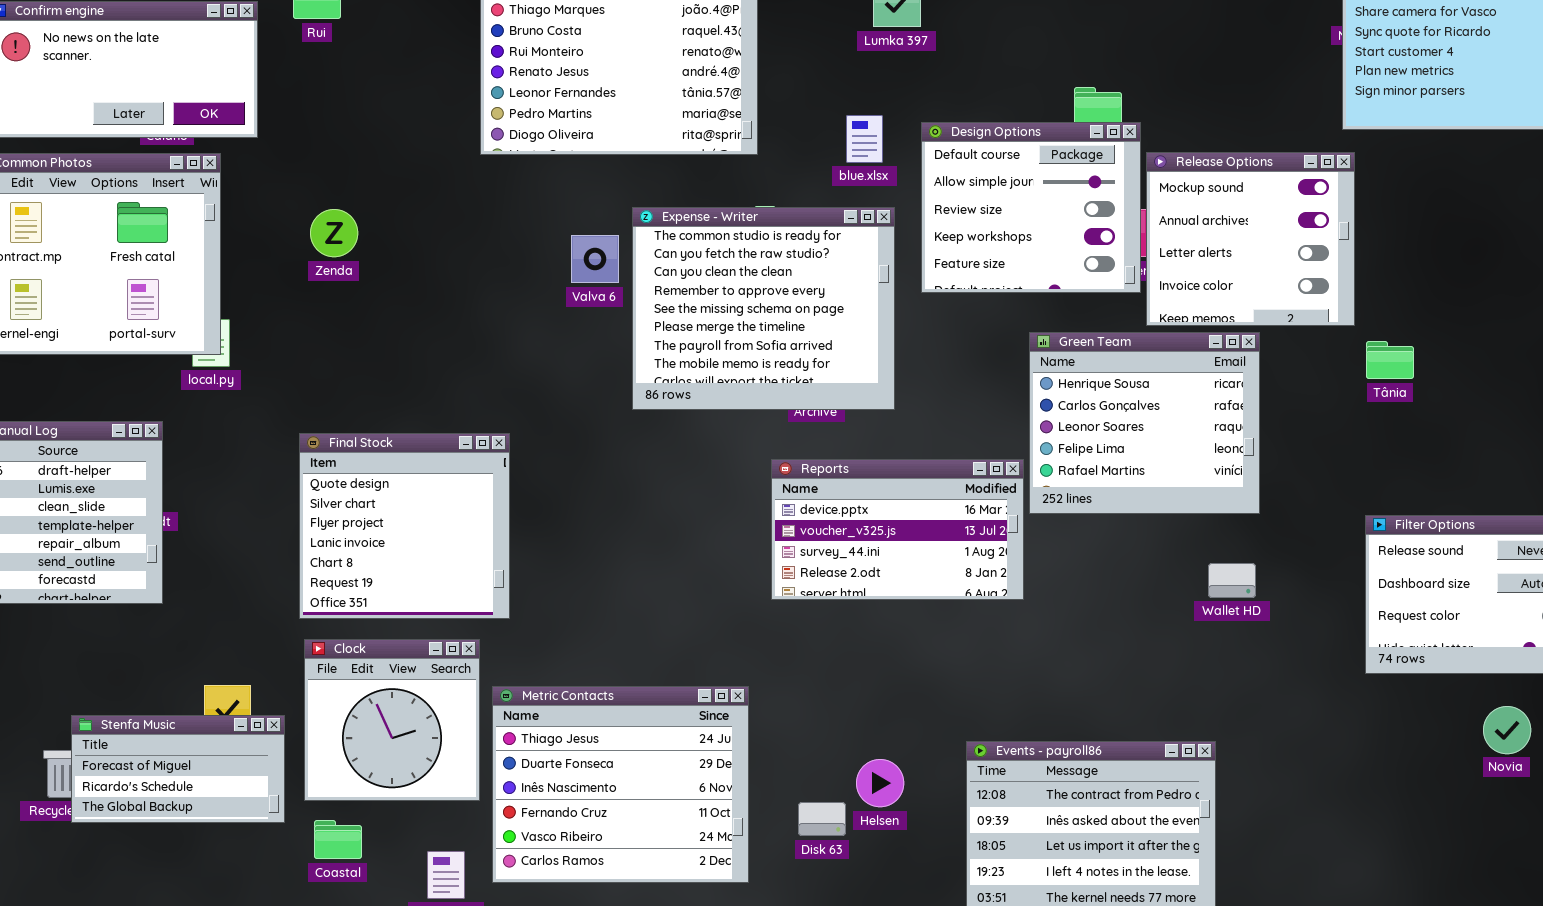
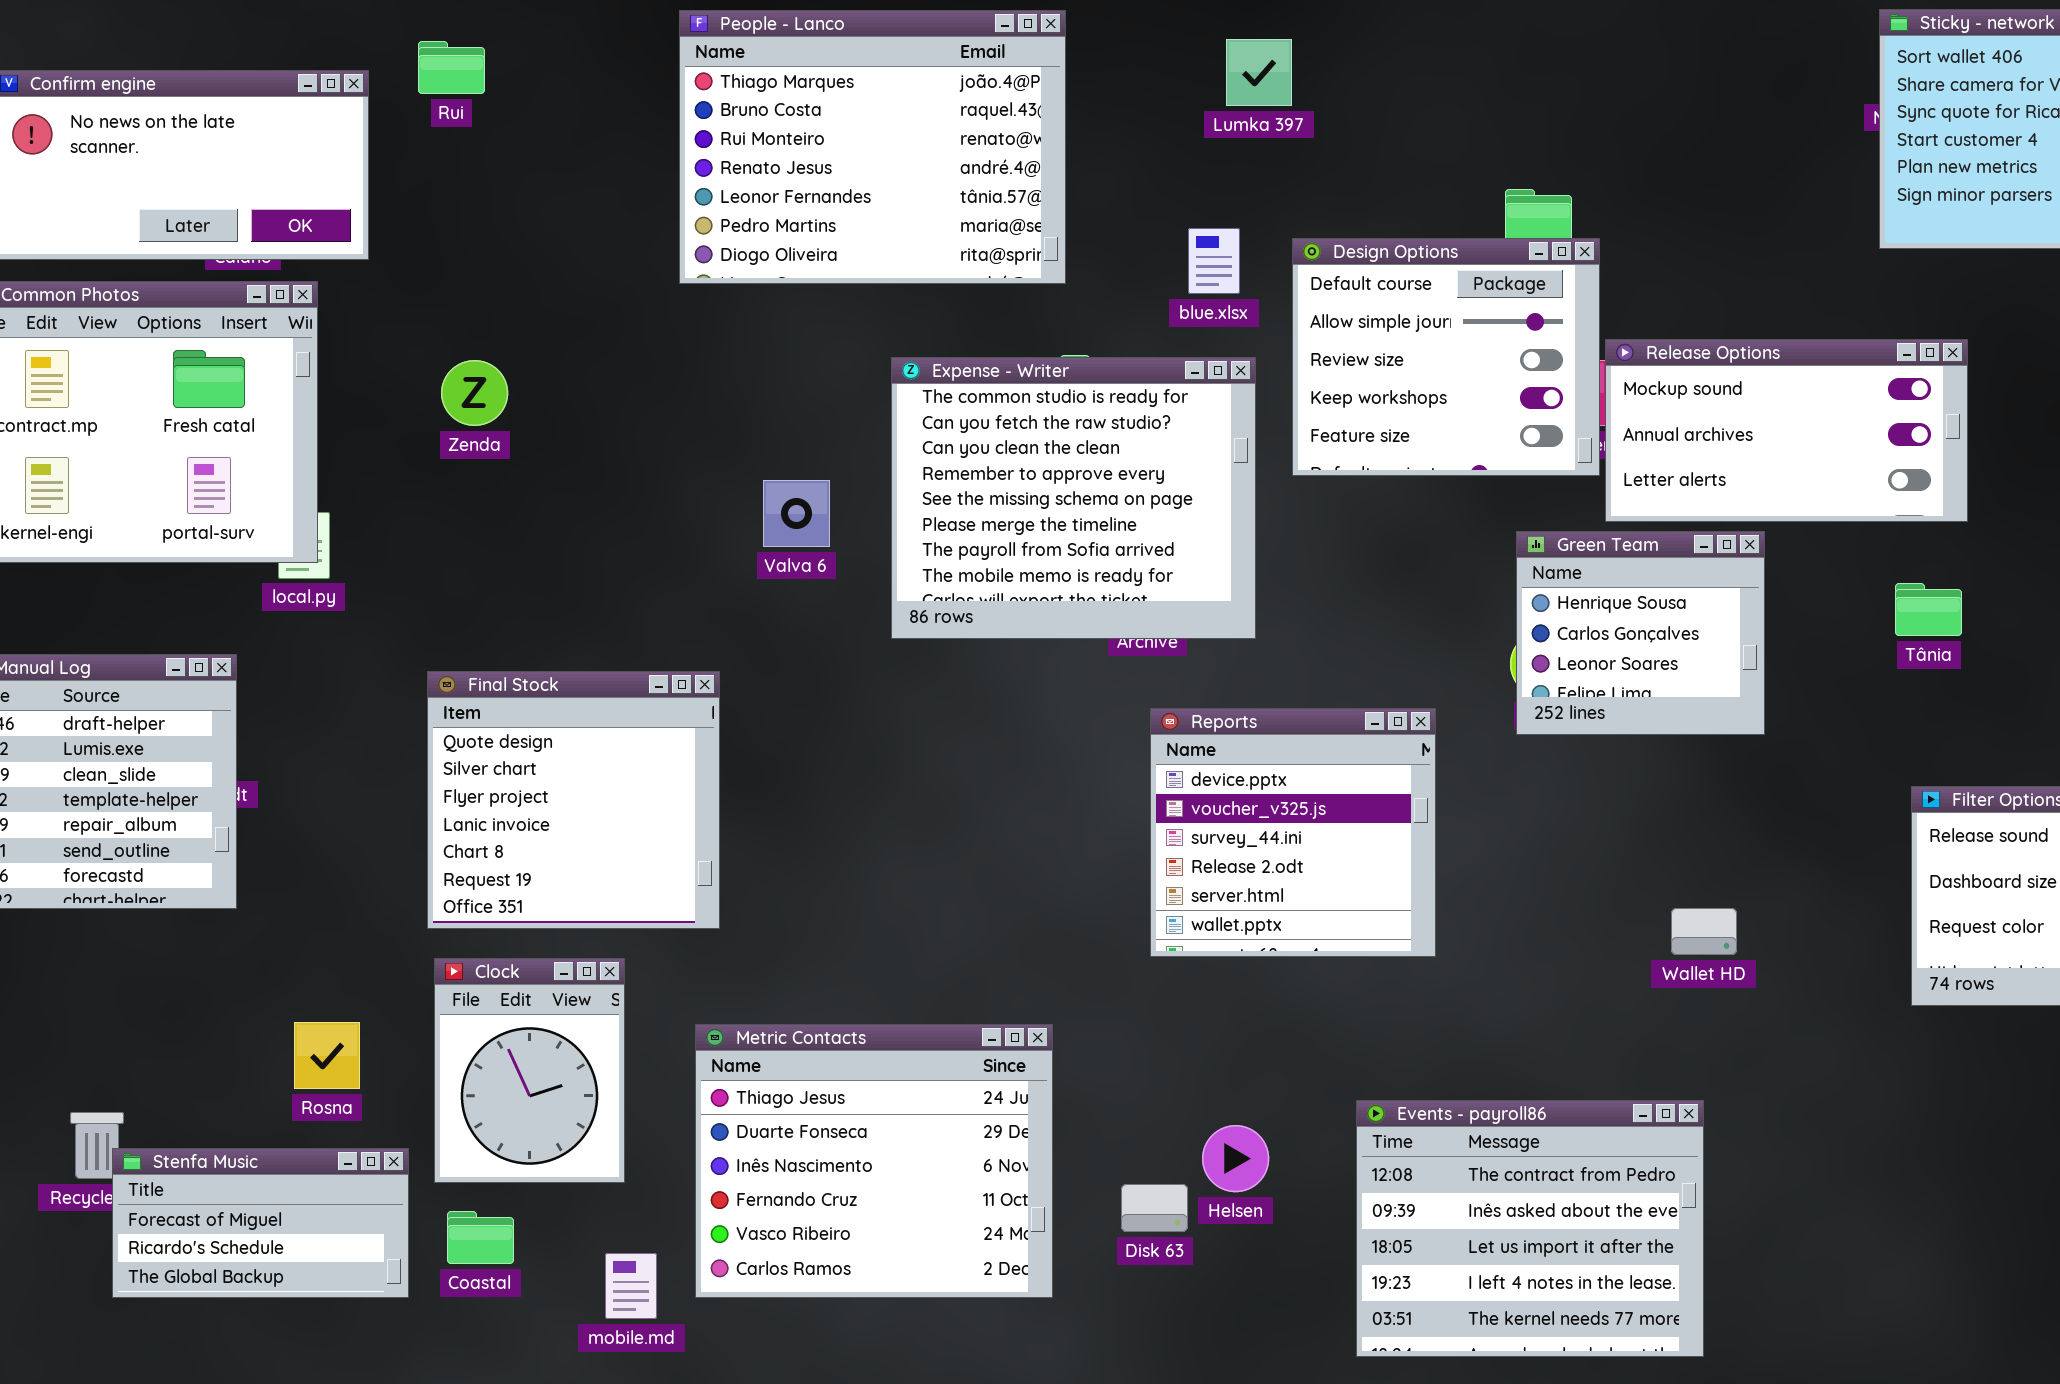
Release Options: [1146,152,1355,326] -> [1605,339,1968,522], resized
Valva 6: [571,235,619,283] -> [763,480,830,547], moved
Green Team: [1029,332,1260,514] -> [1516,531,1765,735], resized
Tânia: [1366,341,1414,379] -> [1895,583,1962,636], moved
Reports: [771,459,1024,600] -> [1150,708,1436,957], resized
Wallet HD: [1208,563,1256,598] -> [1671,908,1737,955], moved
Clock: [304,639,480,801] -> [434,958,625,1183], resized
Stenfa Music: [71,715,285,823] -> [112,1148,409,1298], moved

